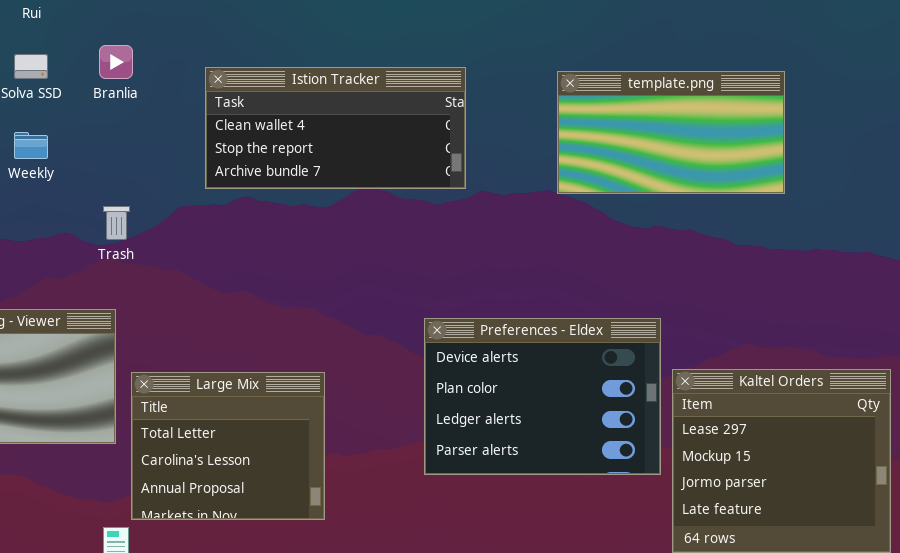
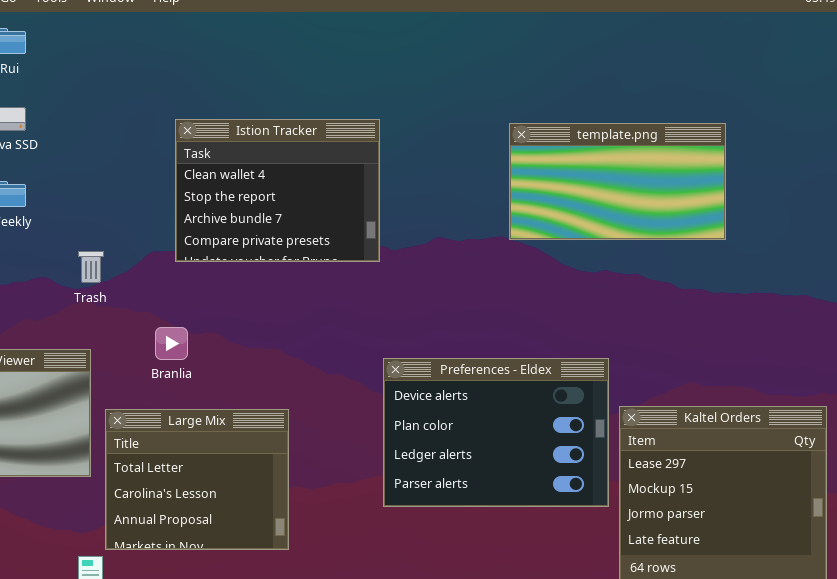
Branlia: [99,45,133,79] -> [155,327,188,360], moved
Istion Tracker: [205,67,466,189] -> [175,119,380,262], resized

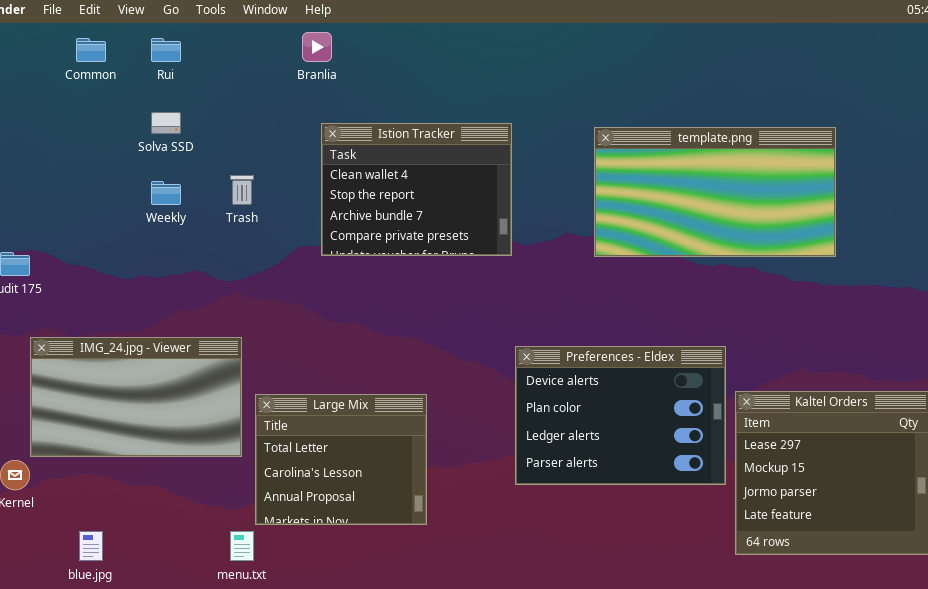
template.png: [509,123,726,240] -> [594,127,836,257], resized
Trash: [78,251,104,283] -> [230,175,254,205], moved
Branlia: [155,327,188,360] -> [302,32,332,62], moved

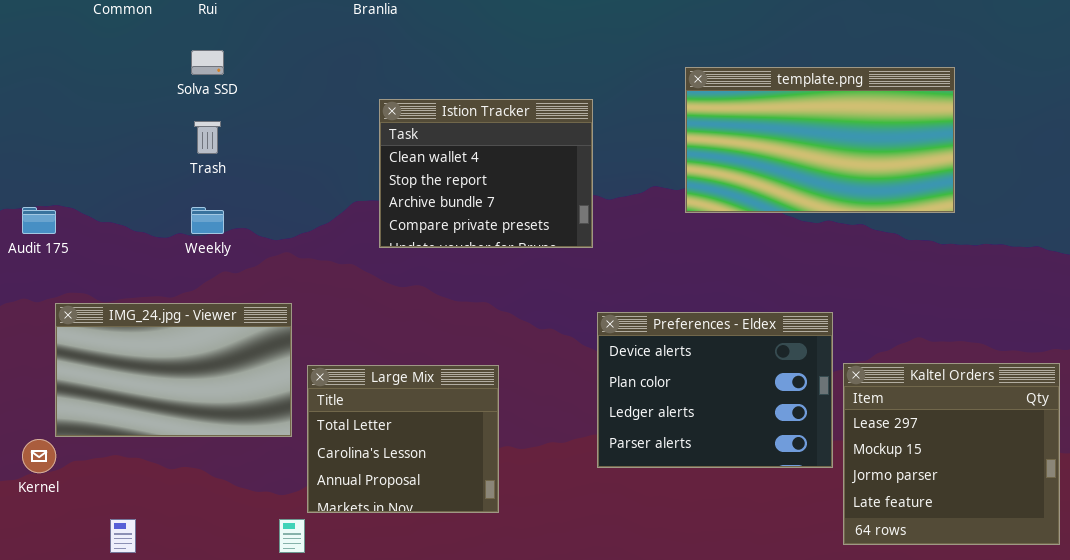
Istion Tracker: [321,123,512,256] -> [379,99,593,248], moved
Trash: [230,175,254,205] -> [194,121,221,154], moved
Weekly: [151,181,181,205] -> [191,207,224,234], moved

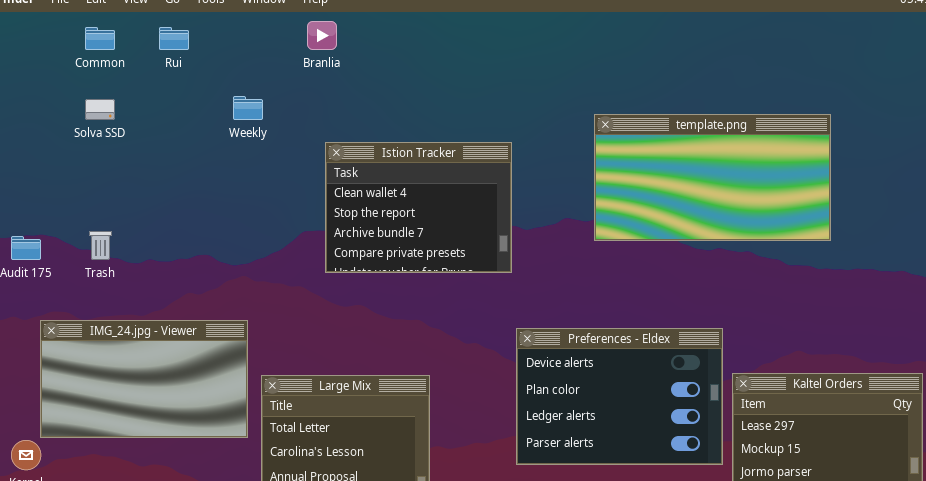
Solva SSD: [191,50,224,75] -> [85,99,115,120], moved
Trash: [194,121,221,154] -> [89,231,112,260], moved
Weekly: [191,207,224,234] -> [233,96,263,120], moved

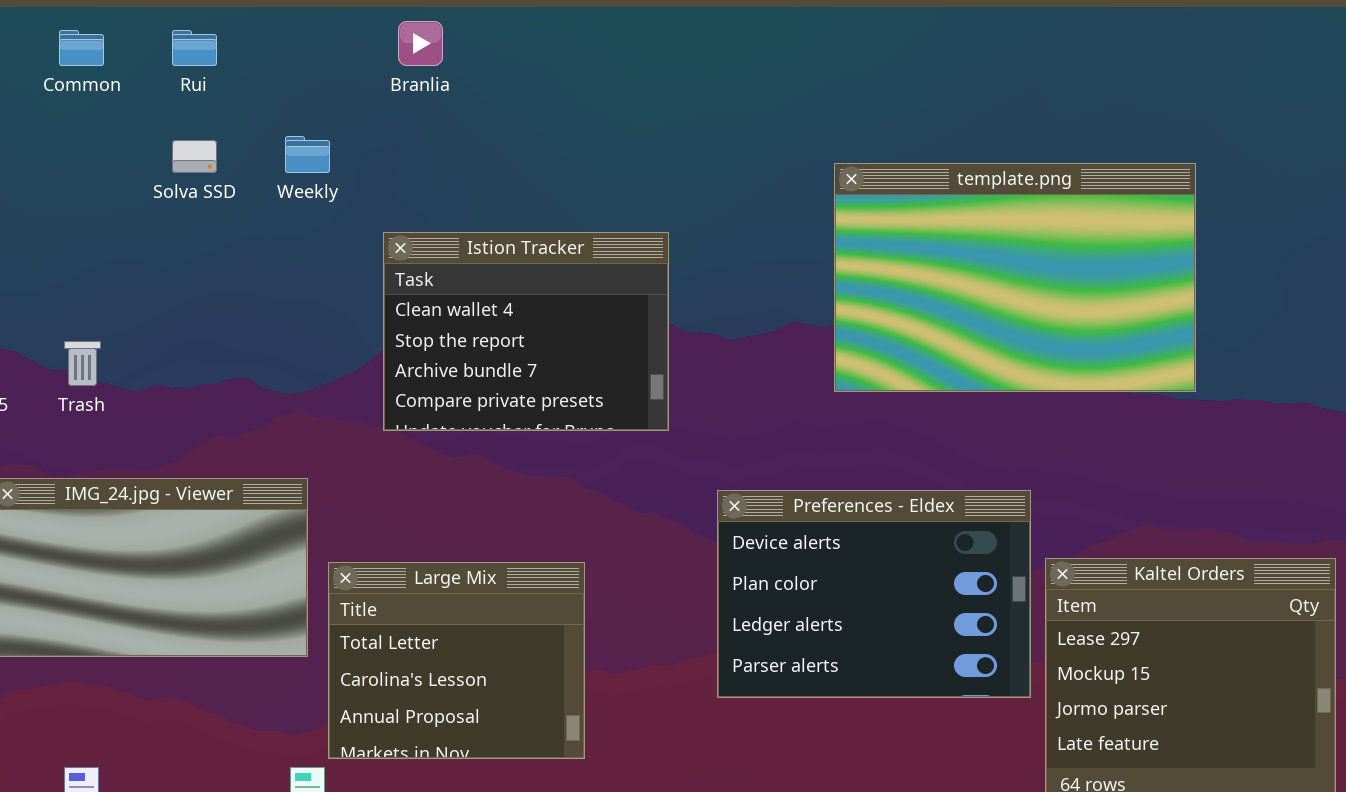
Solva SSD: [85,99,115,120] -> [172,140,217,173], moved
template.png: [594,114,831,241] -> [834,163,1196,392], resized
Istion Tracker: [325,142,512,273] -> [383,232,669,431], moved

